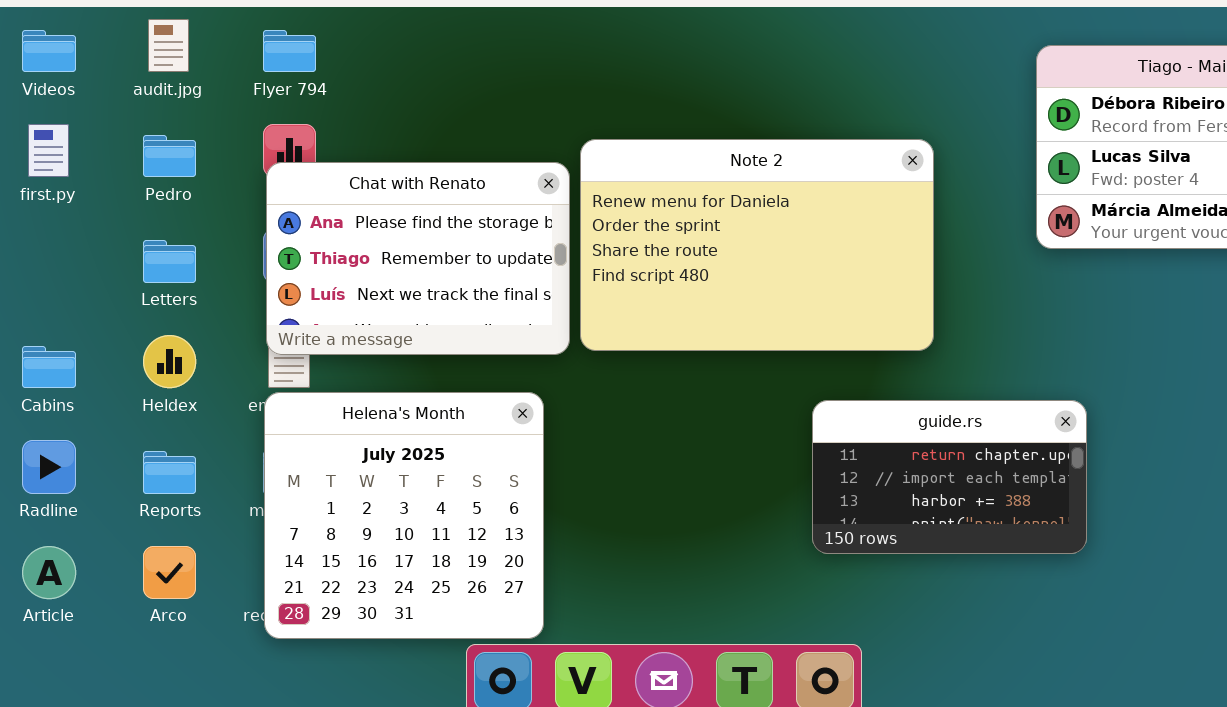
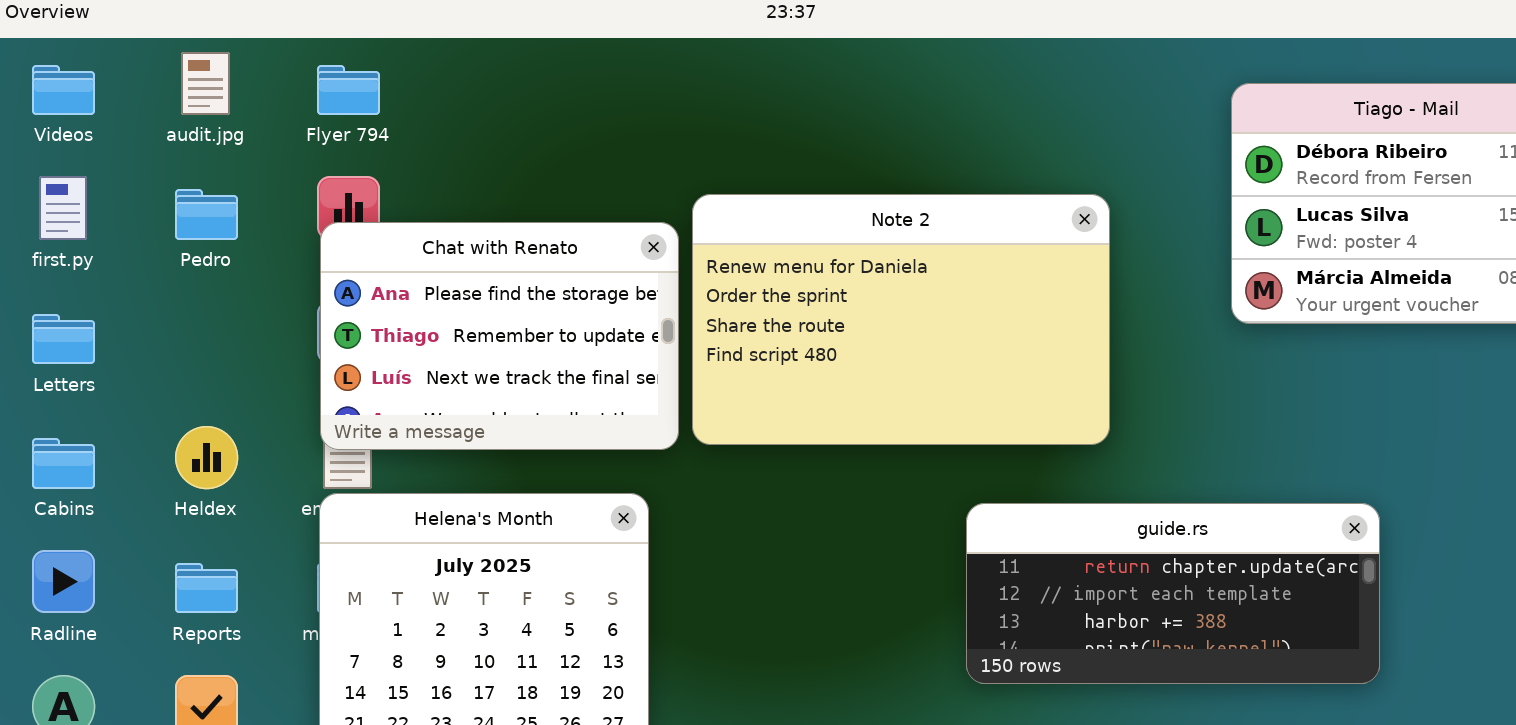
Letters: [143,240,196,283] -> [32,314,95,364], moved
guide.rs: [812,400,1087,554] -> [966,503,1380,684], resized

